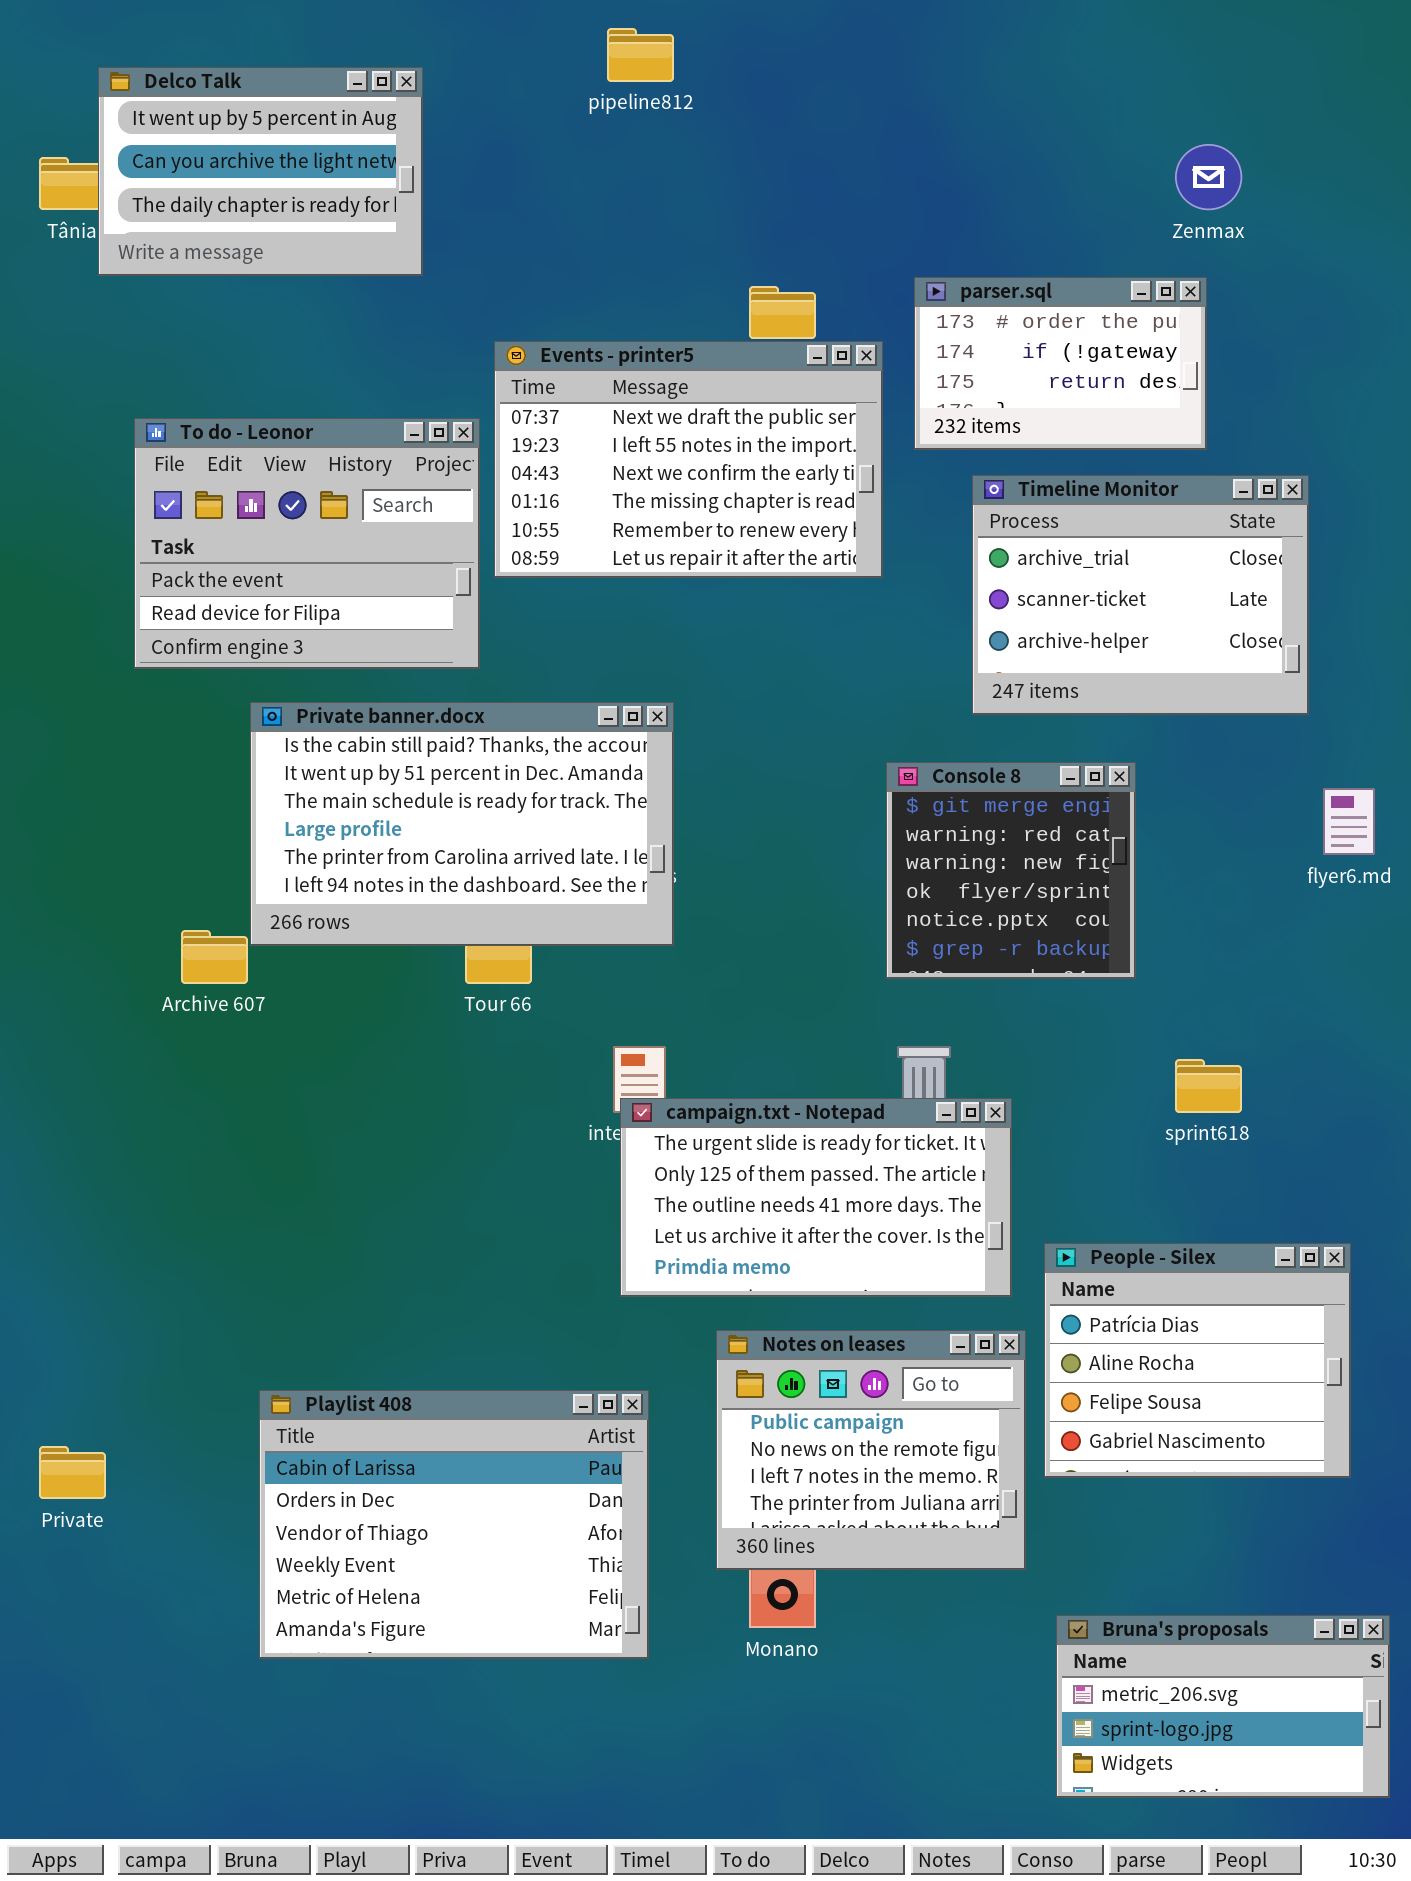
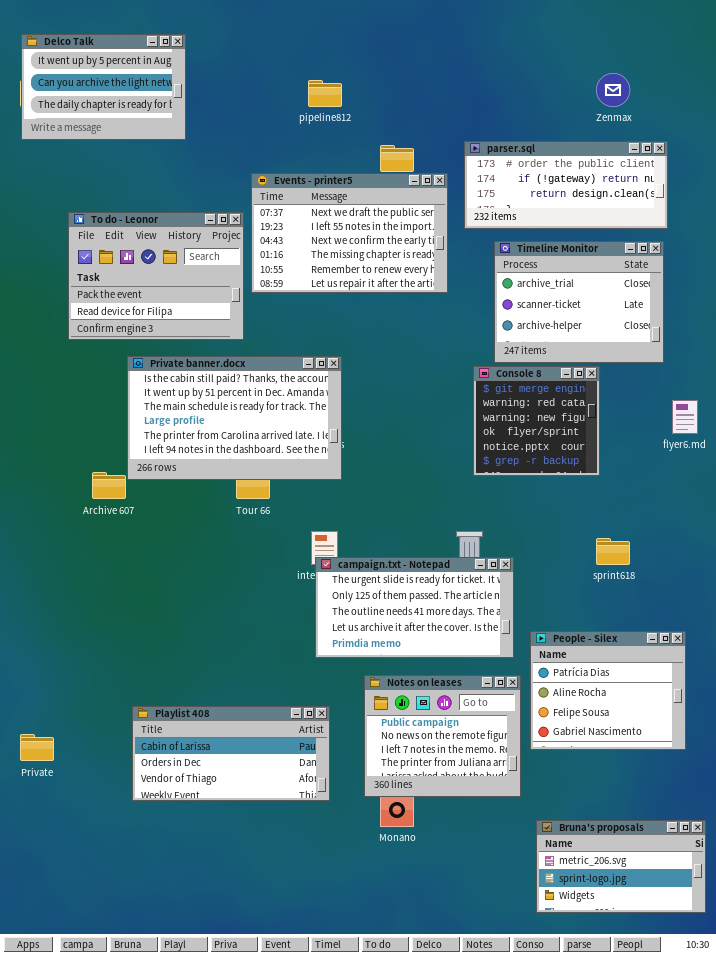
pipeline812: [607,28,674,82] -> [308,80,342,107], moved
Delco Talk: [98,67,423,276] -> [21,34,186,140], moved
parser.sql: [914,277,1207,450] -> [464,141,668,229], resized
Console 8: [886,762,1136,979] -> [473,366,600,476], moved
Playlist 408: [259,1390,649,1659] -> [132,706,330,801], resized

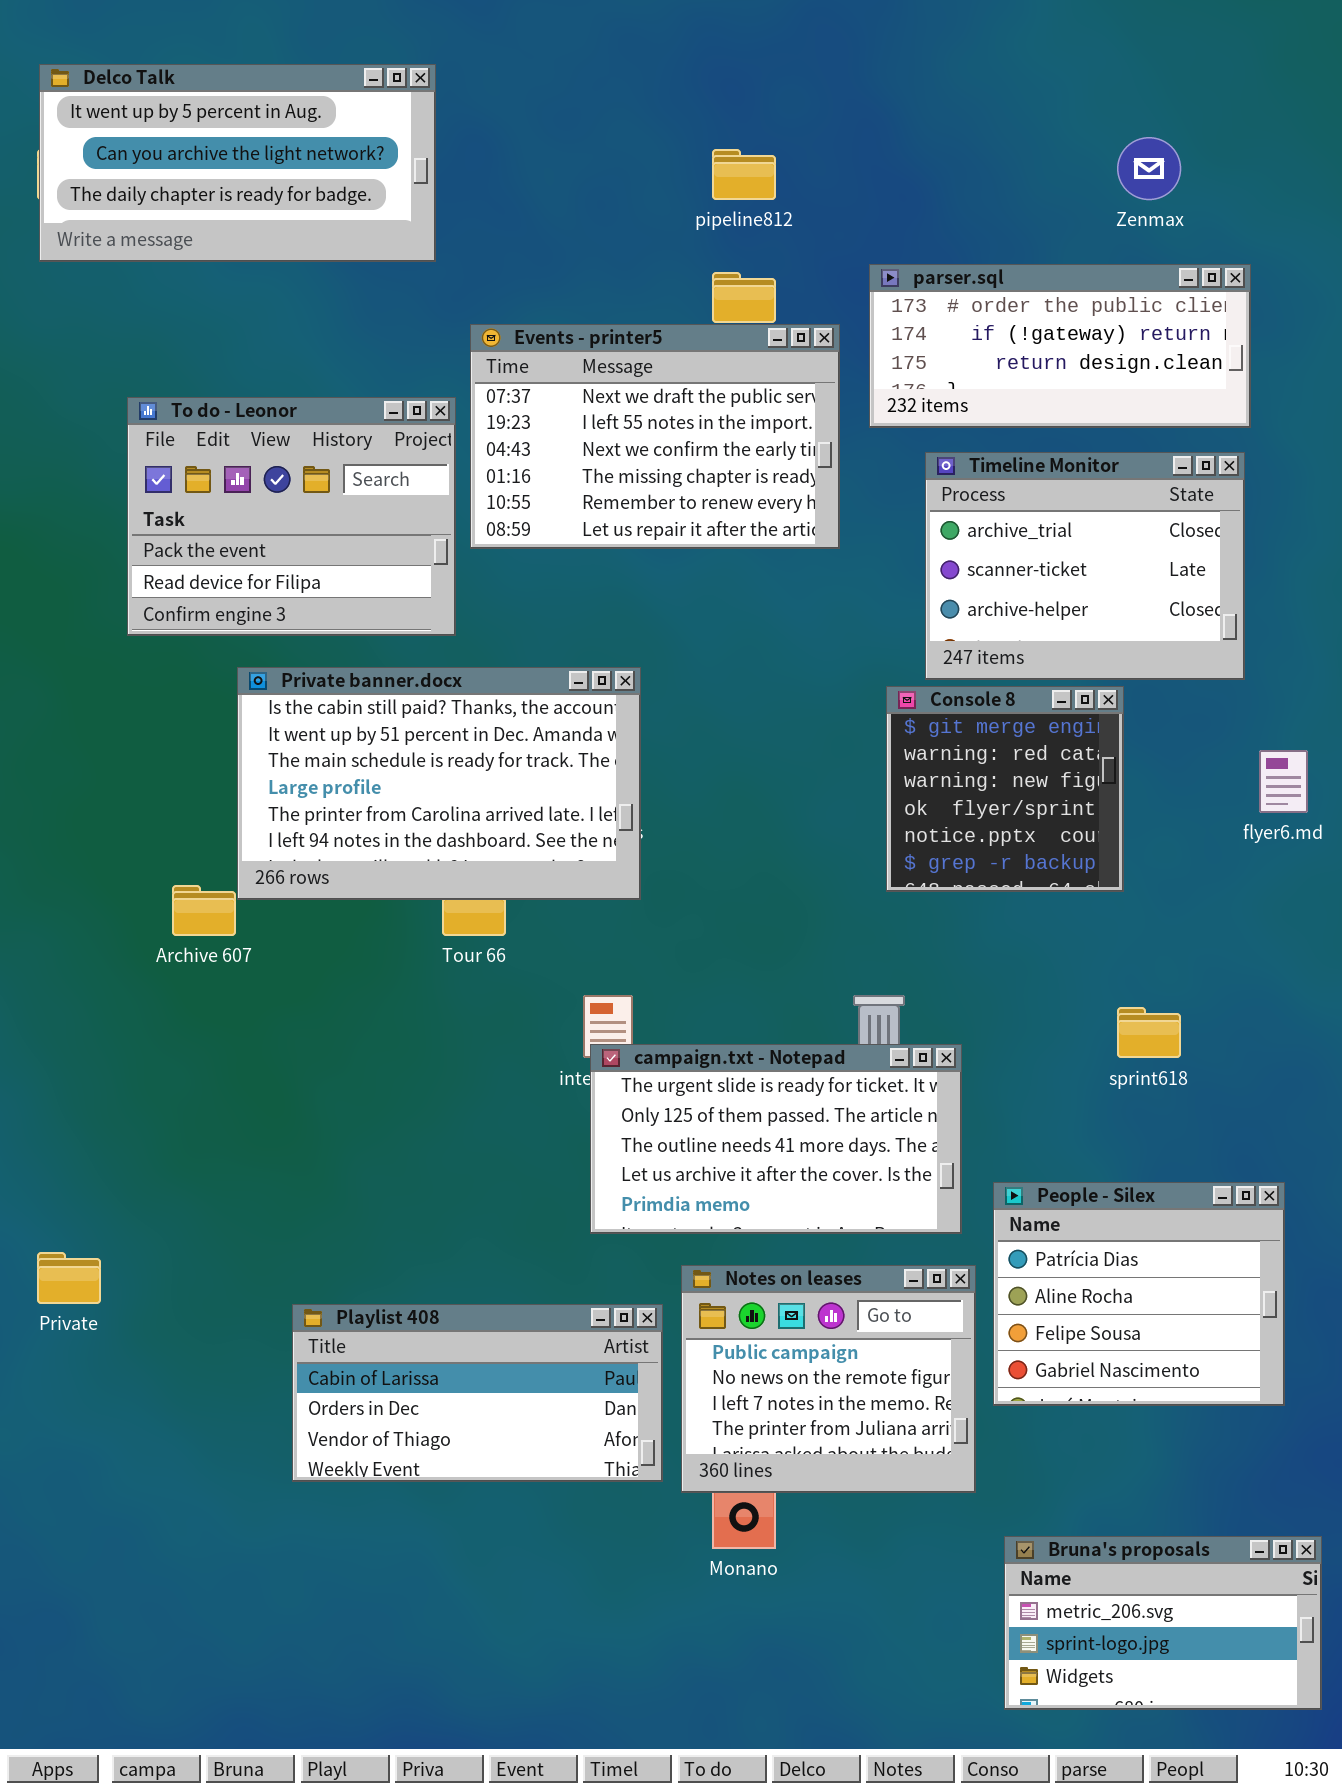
Delco Talk: [21,34,186,140] -> [39,64,436,262], resized
pipeline812: [308,80,342,107] -> [712,149,776,200], moved
Playlist 408: [132,706,330,801] -> [292,1304,663,1482], moved
Private: [20,734,54,761] -> [37,1252,101,1304], moved

